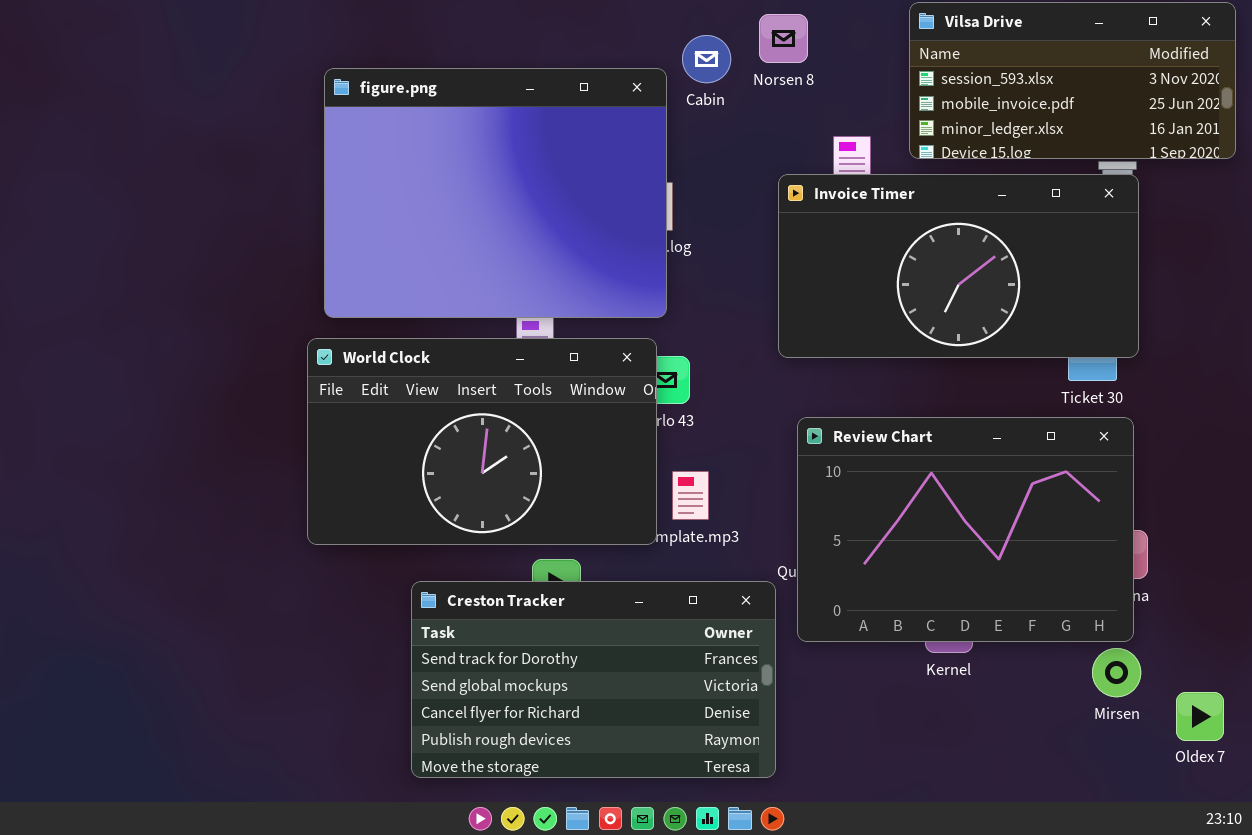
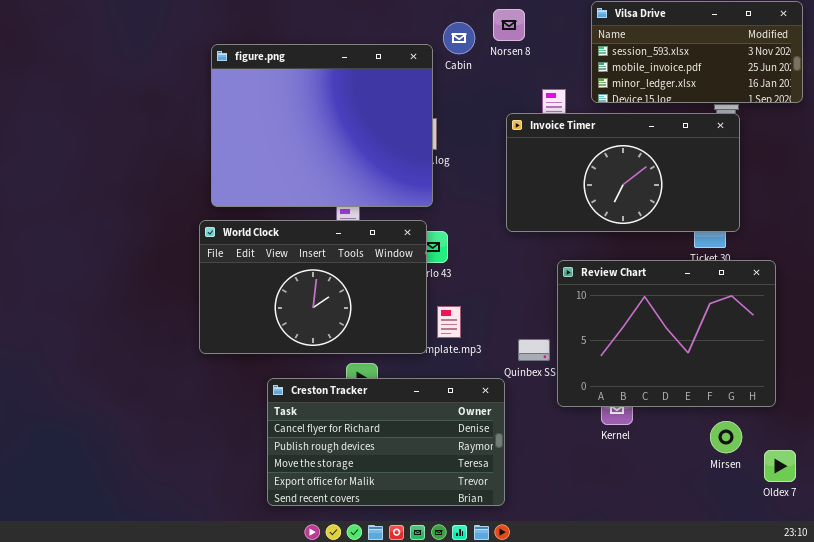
Review Chart: [797,417,1134,642] -> [557,260,776,407], moved
Creston Tracker: [411,581,776,778] -> [267,378,505,506], scrolled down 2 rows

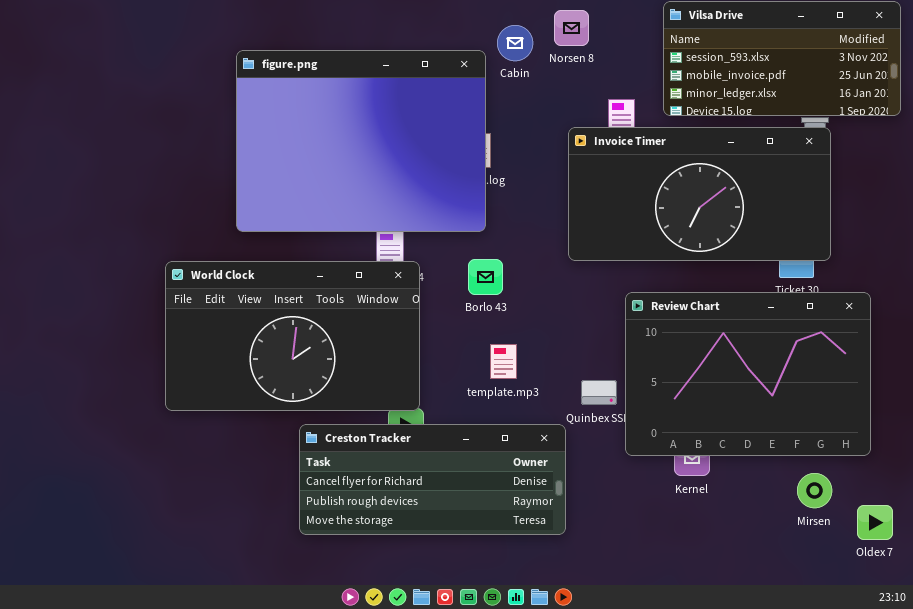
World Clock: [199,220,427,354] -> [165,261,420,411], moved
Creston Tracker: [267,378,505,506] -> [299,424,566,535], resized

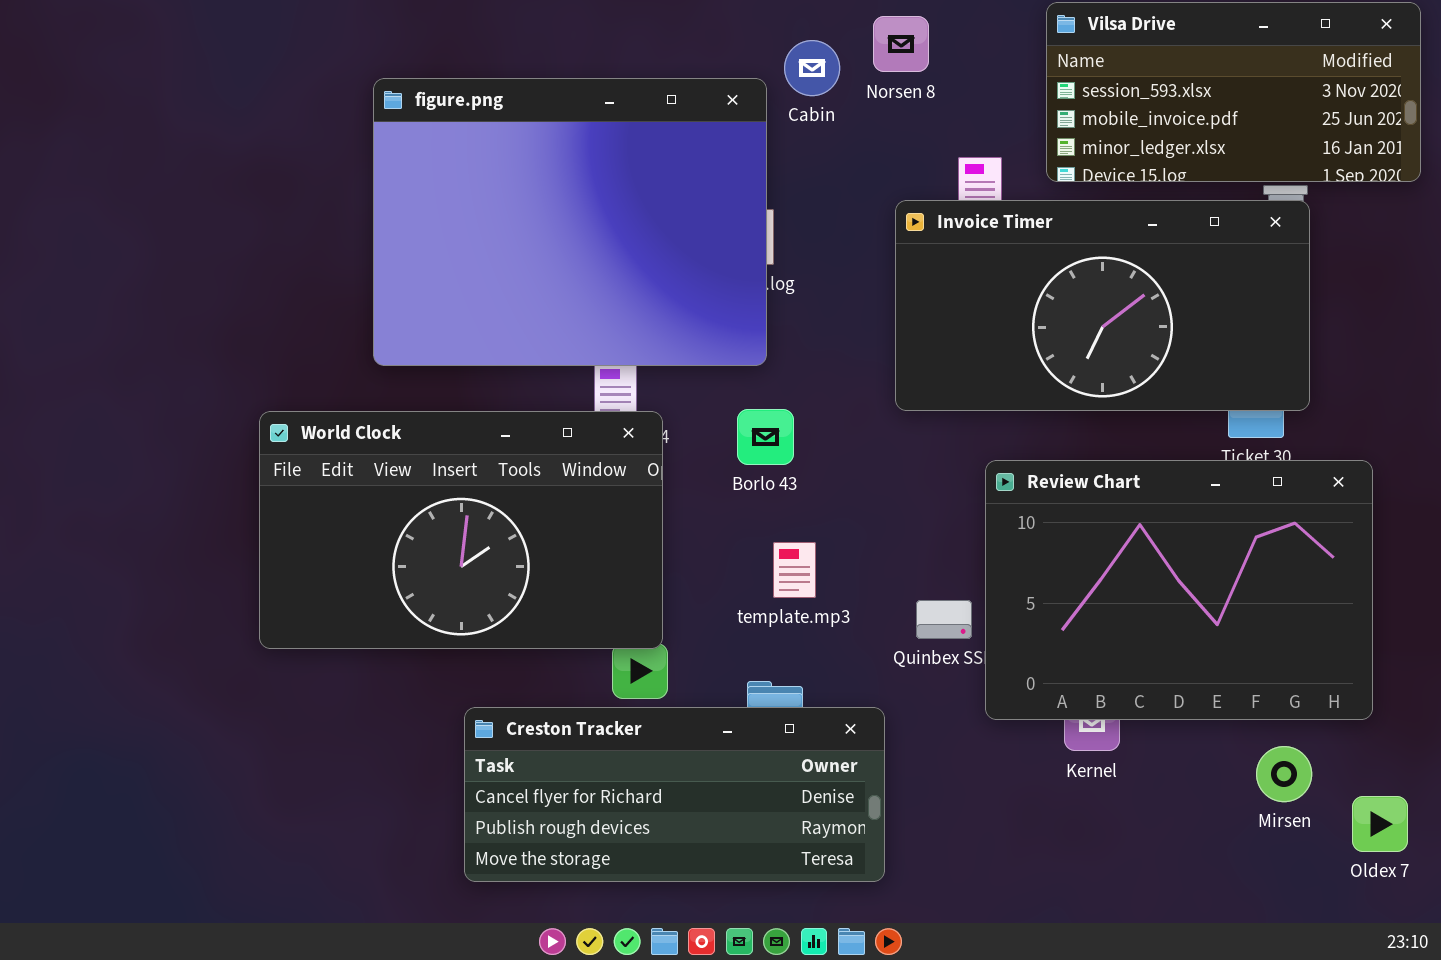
Creston Tracker: [299,424,566,535] -> [464,707,885,882], moved

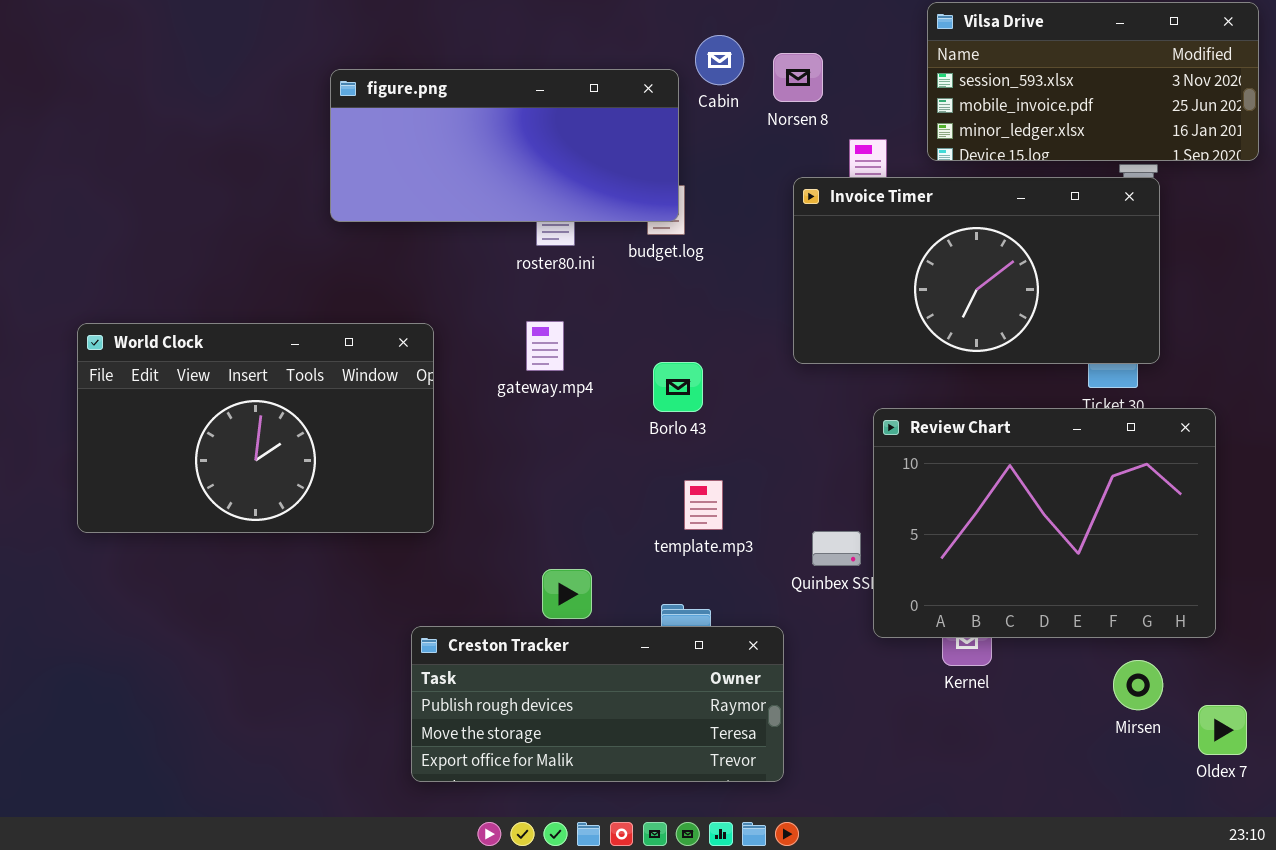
Norsen 8: [873,16,929,72] -> [773,53,823,102], moved
figure.png: [373,78,767,366] -> [330,69,679,222], resized
World Clock: [259,411,663,649] -> [77,323,434,533], moved
Creston Tracker: [464,707,885,882] -> [411,626,784,782], scrolled down 1 row

